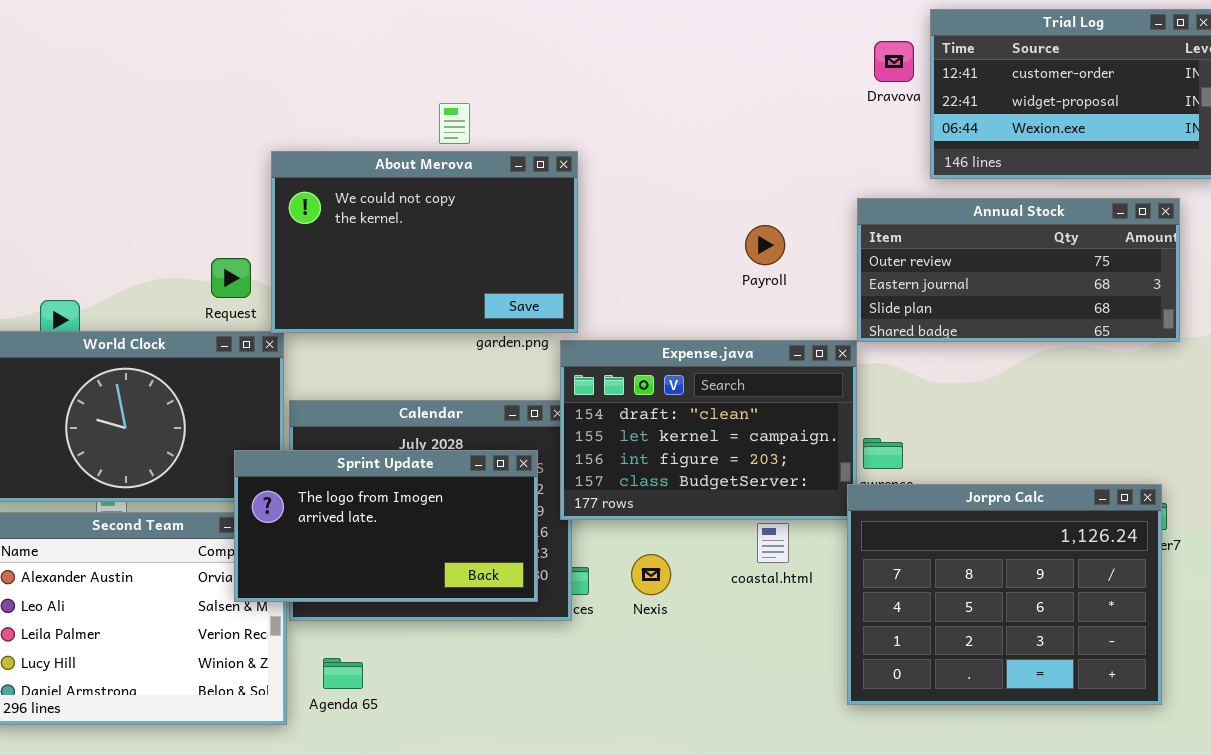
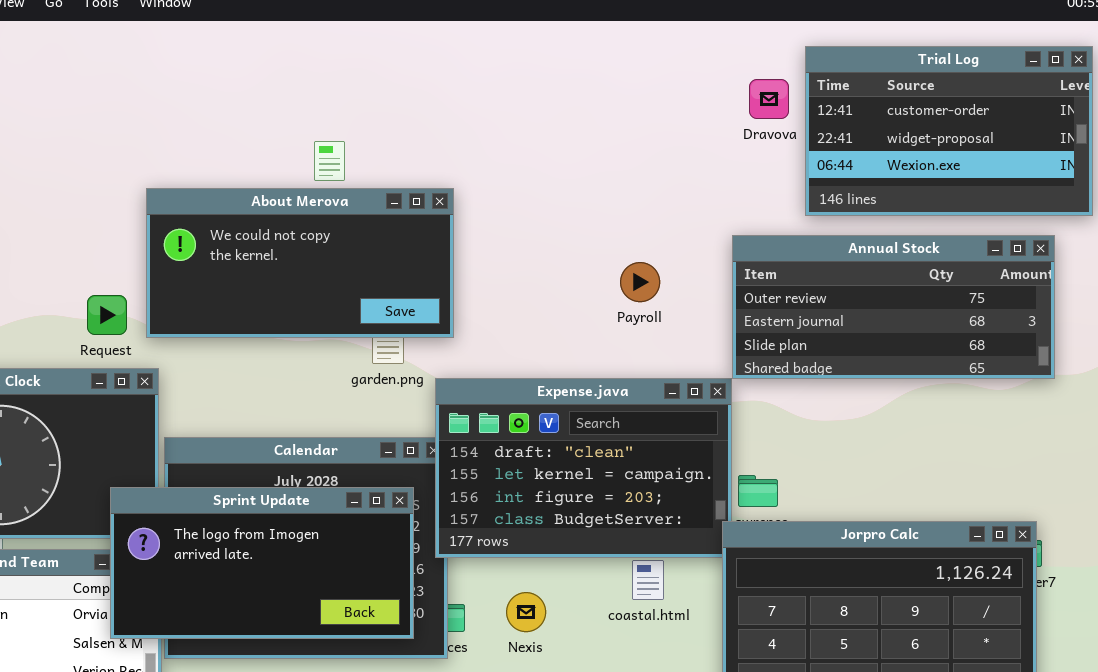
About Merova: [271,151,578,333] -> [146,188,454,338], resized

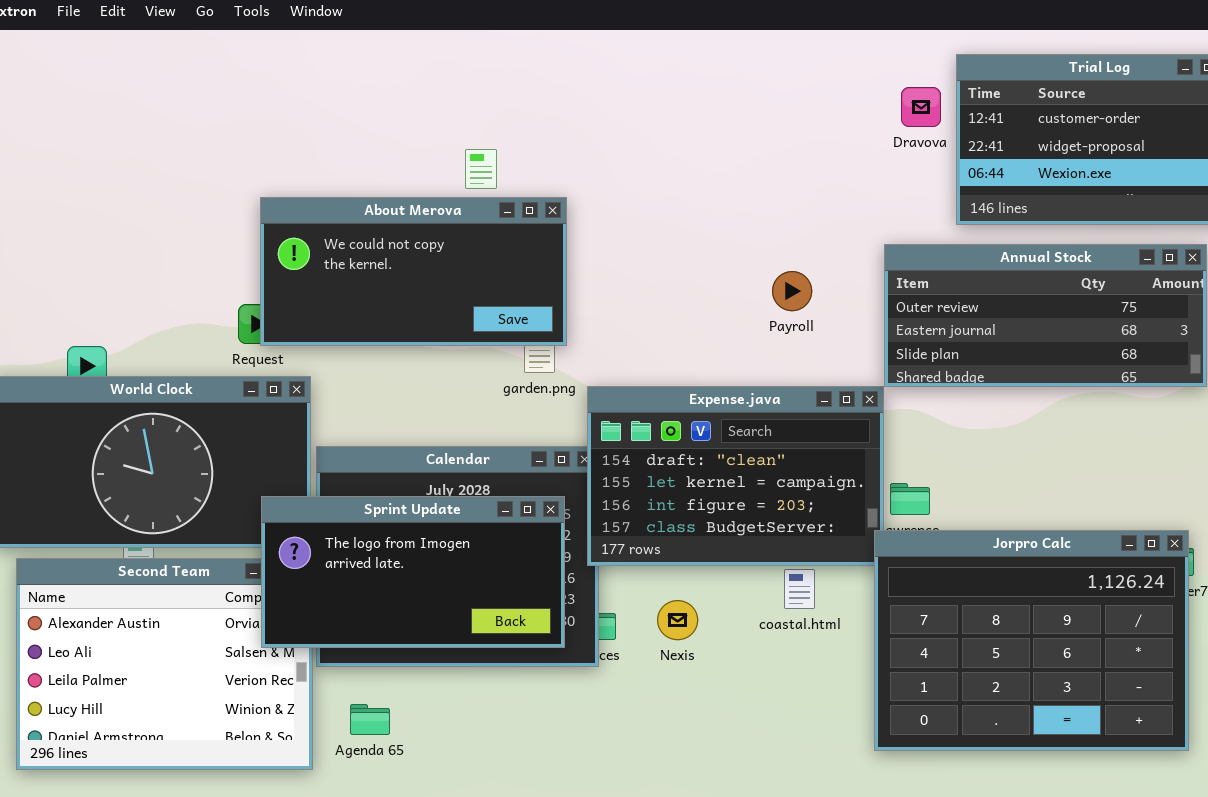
About Merova: [146,188,454,338] -> [260,197,567,346], moved

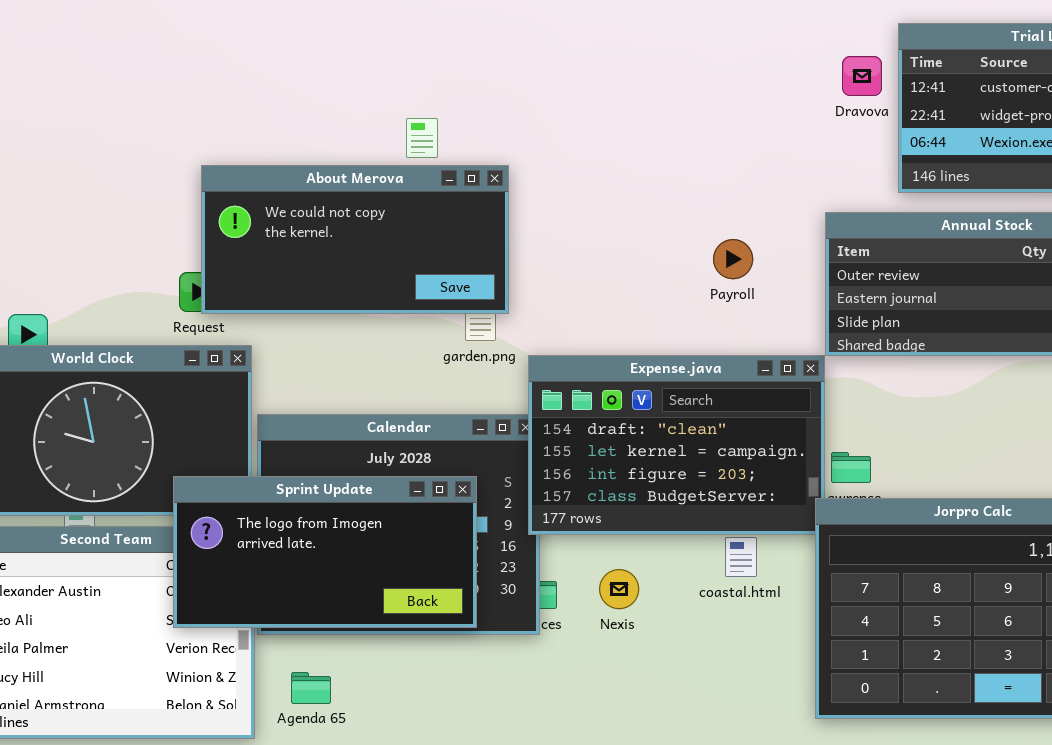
Sprint Update: [261,496,565,648] -> [173,476,477,628], moved

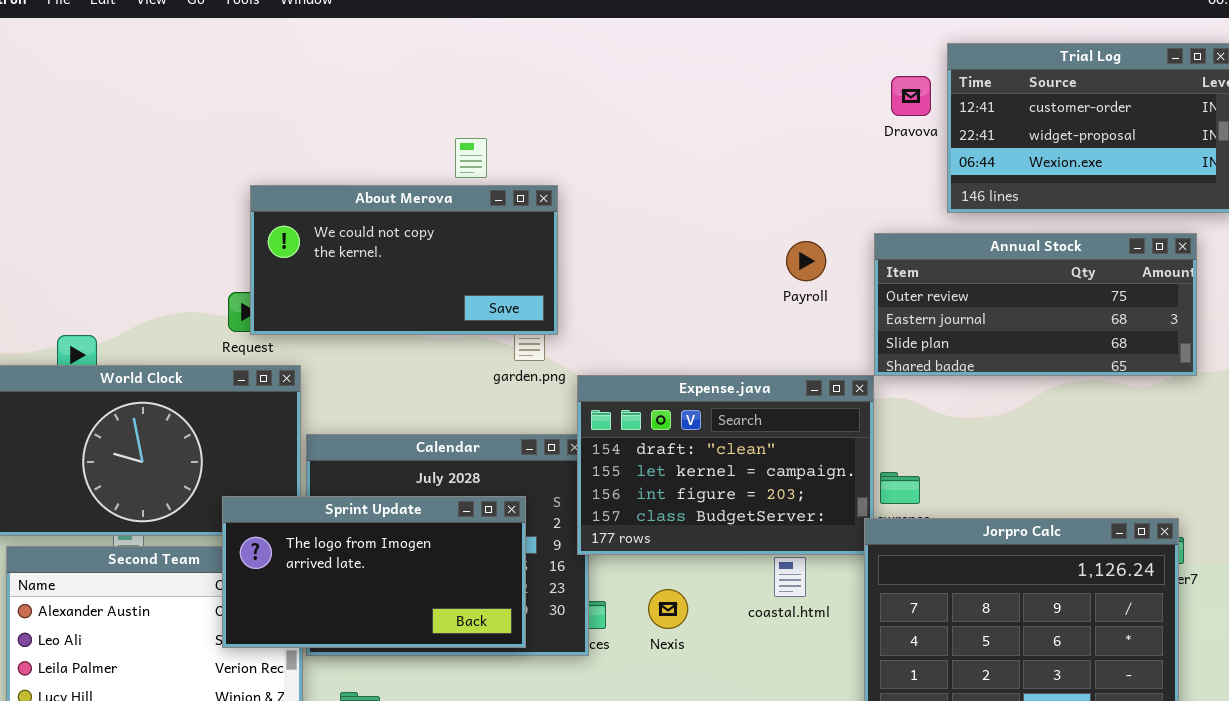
Payroll: [713,239,753,279] -> [786,241,826,281], moved

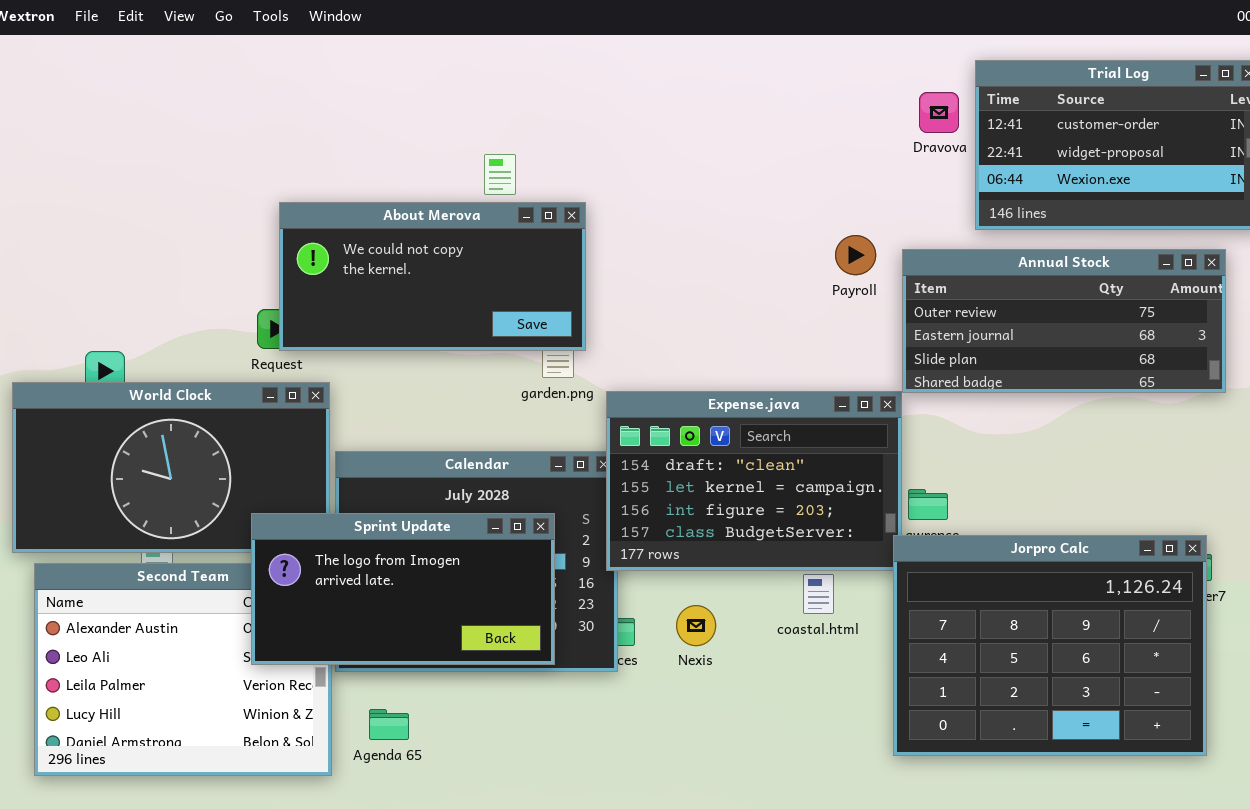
Payroll: [786,241,826,281] -> [835,235,876,275], moved

